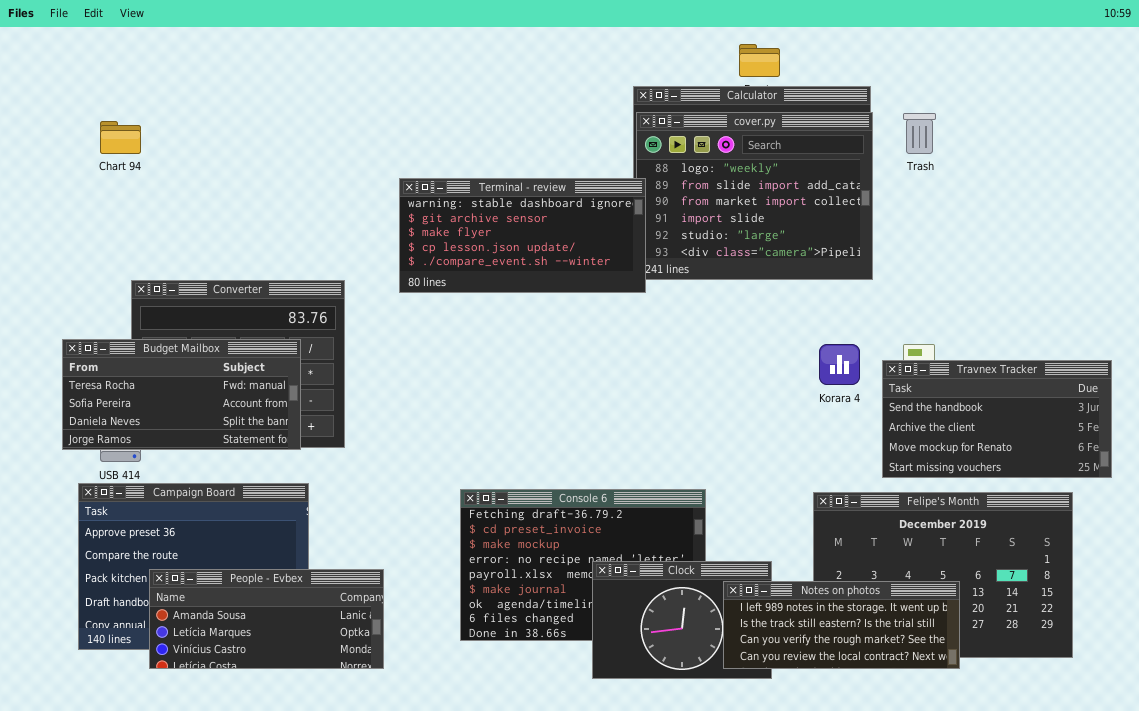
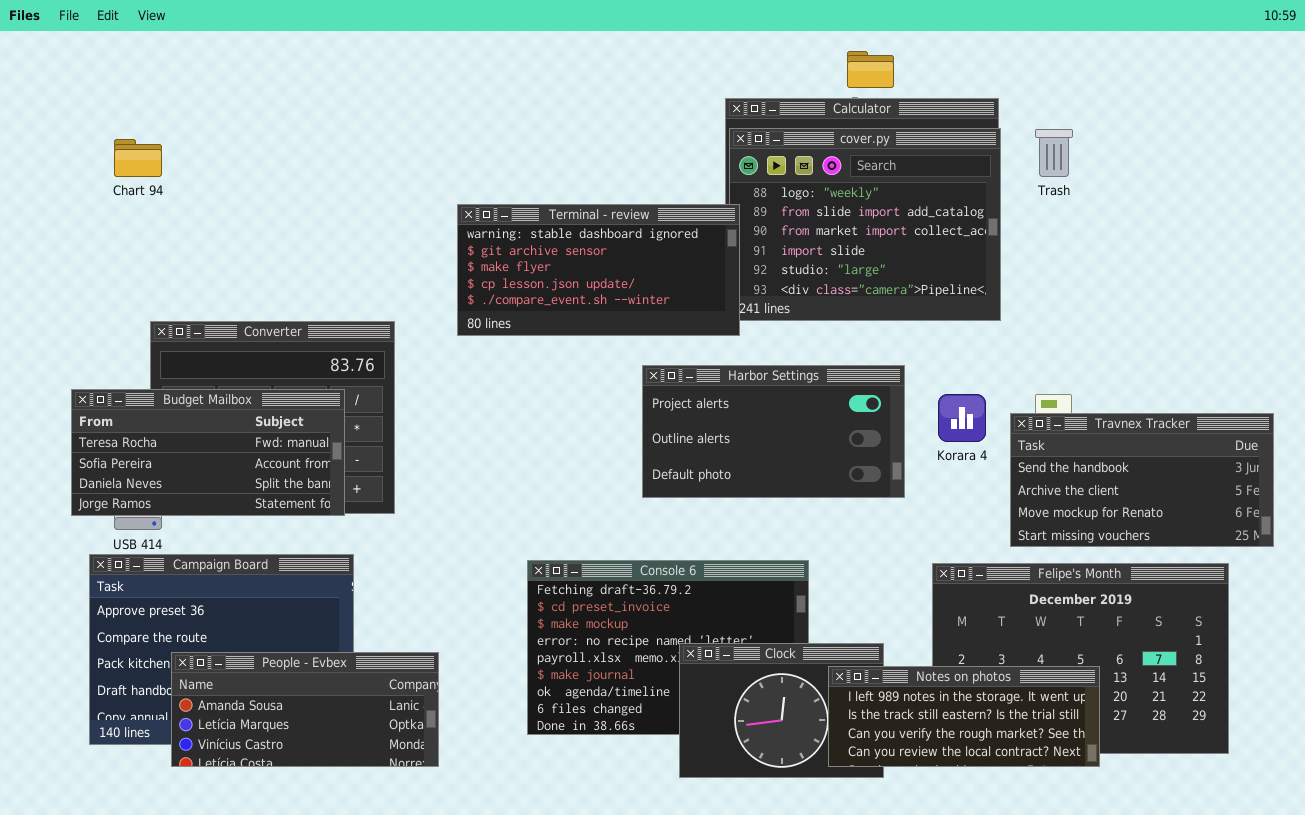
Harbor Settings: none -> [642,365,905,498], opened

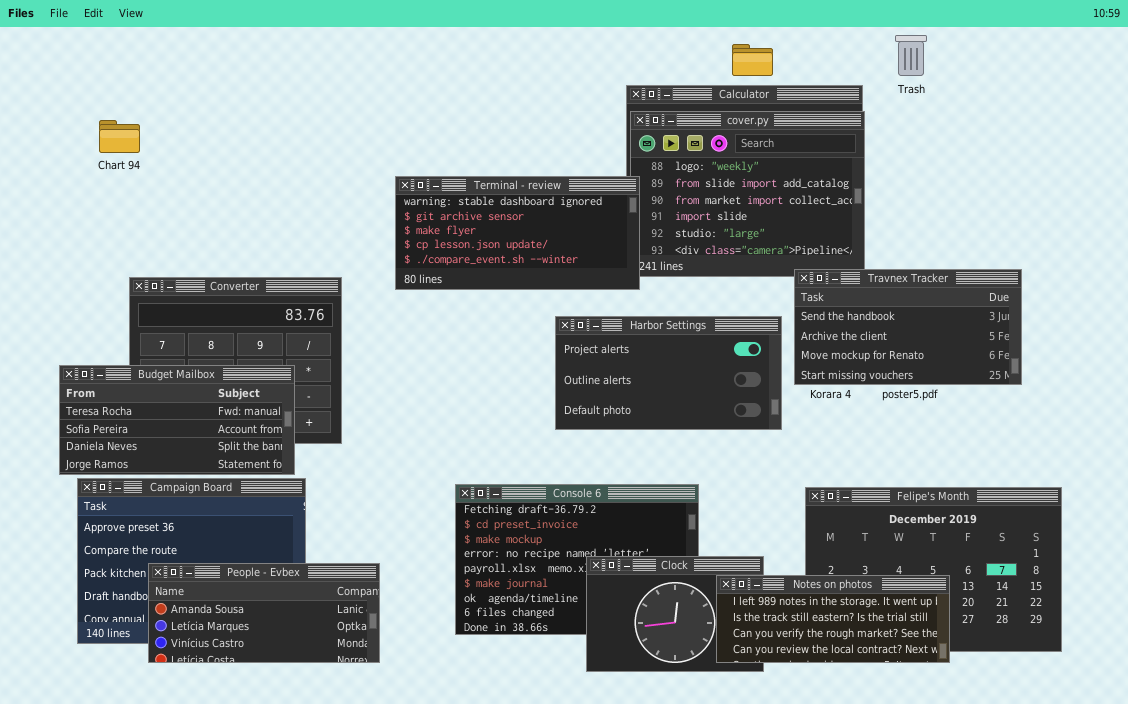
Trash: [1035,129,1073,177] -> [895,35,927,76], moved
Budget Mailbox: [71,389,345,516] -> [59,365,295,475], moved
Travnex Tracker: [1010,413,1274,547] -> [794,269,1022,385], moved

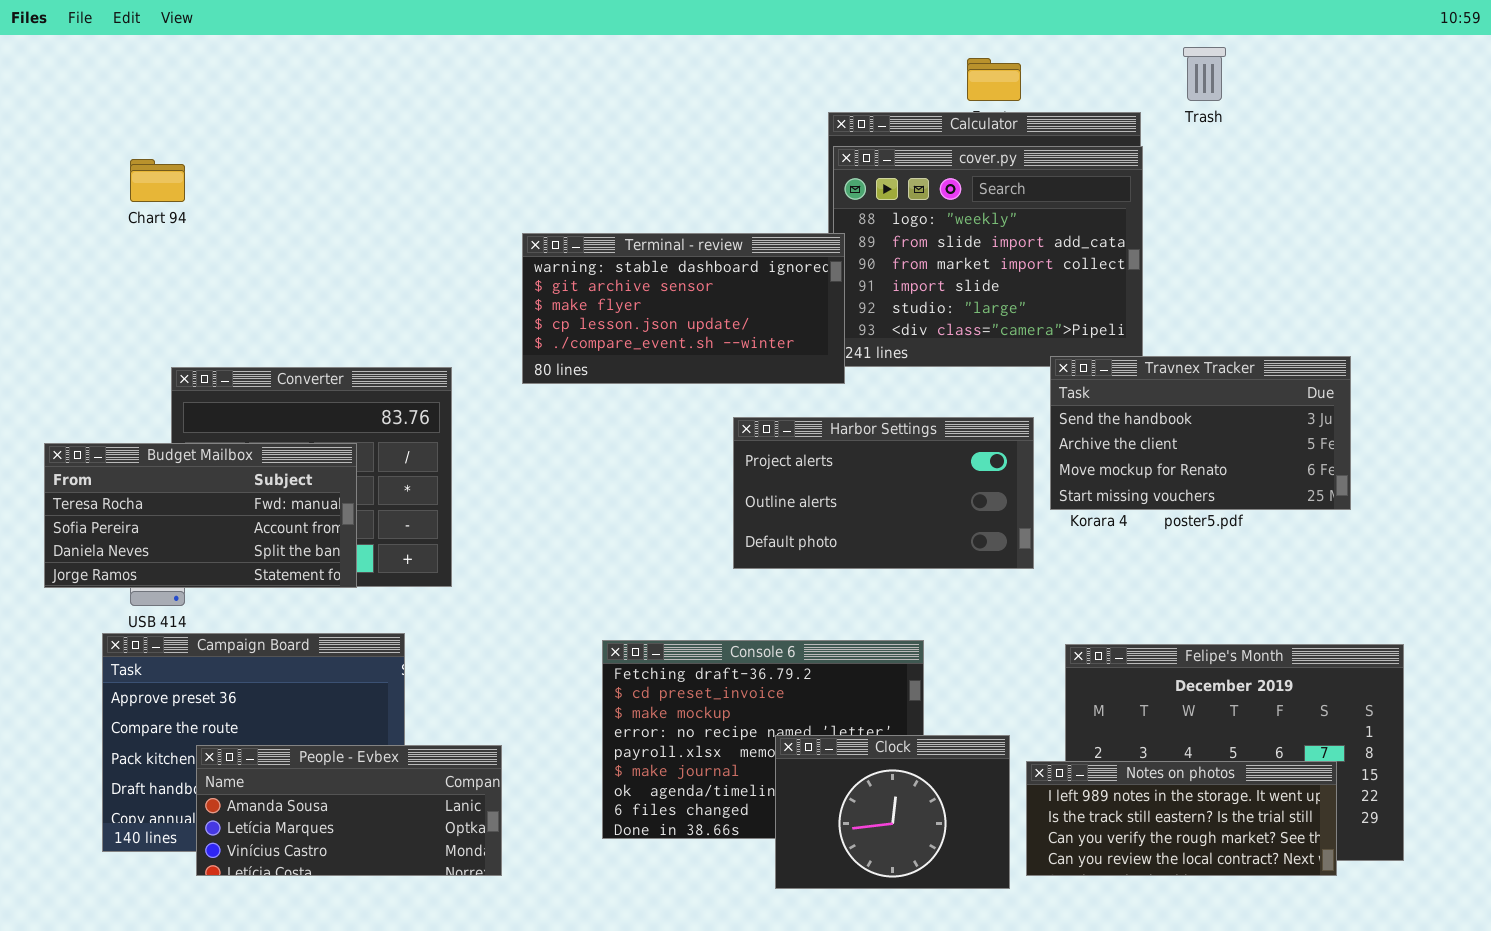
Budget Mailbox: [59,365,295,475] -> [44,443,357,588], moved
Notes on photos: [716,575,950,663] -> [1026,761,1337,876], moved

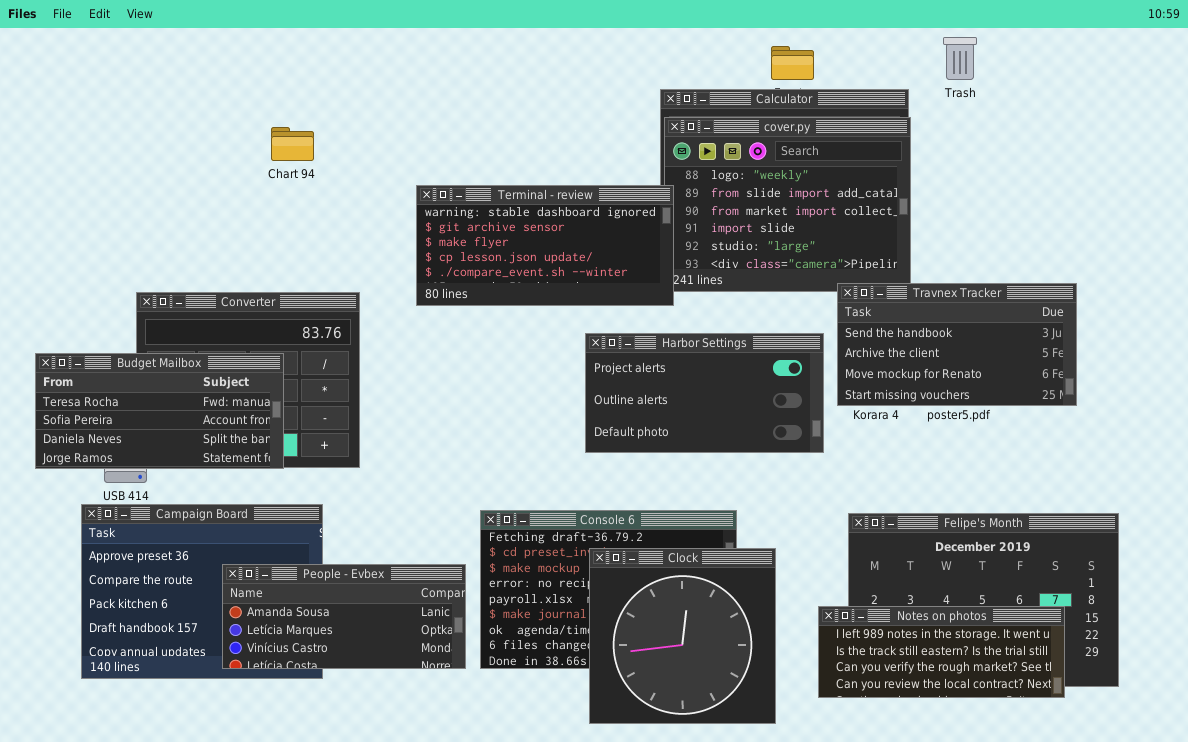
Chart 94: [130,159,185,202] -> [271,127,314,161], moved
Clock: [775,735,1010,889] -> [589,548,776,724], moved, resized
People - Evbex: [196,745,502,876] -> [222,564,466,669], moved

